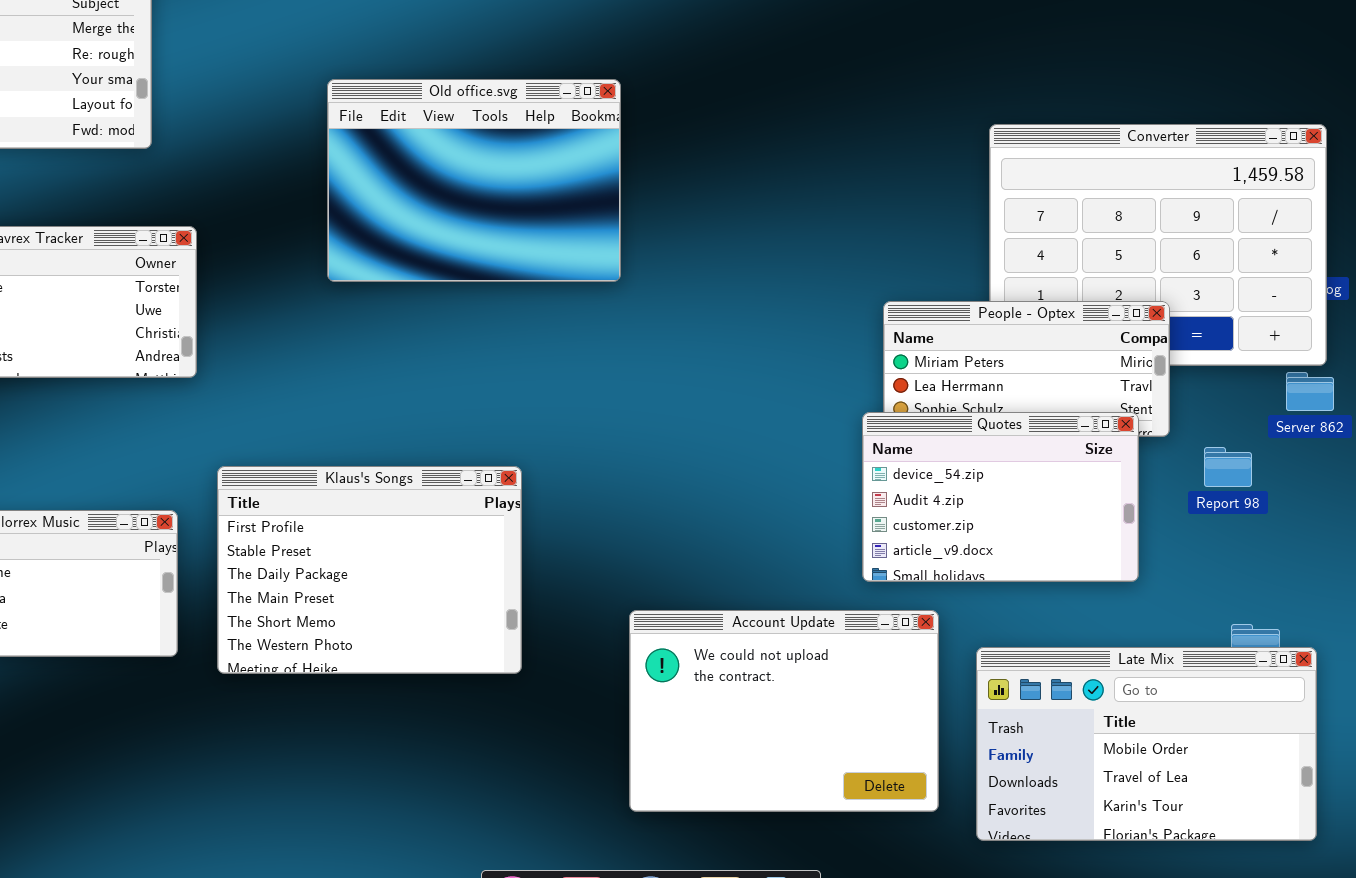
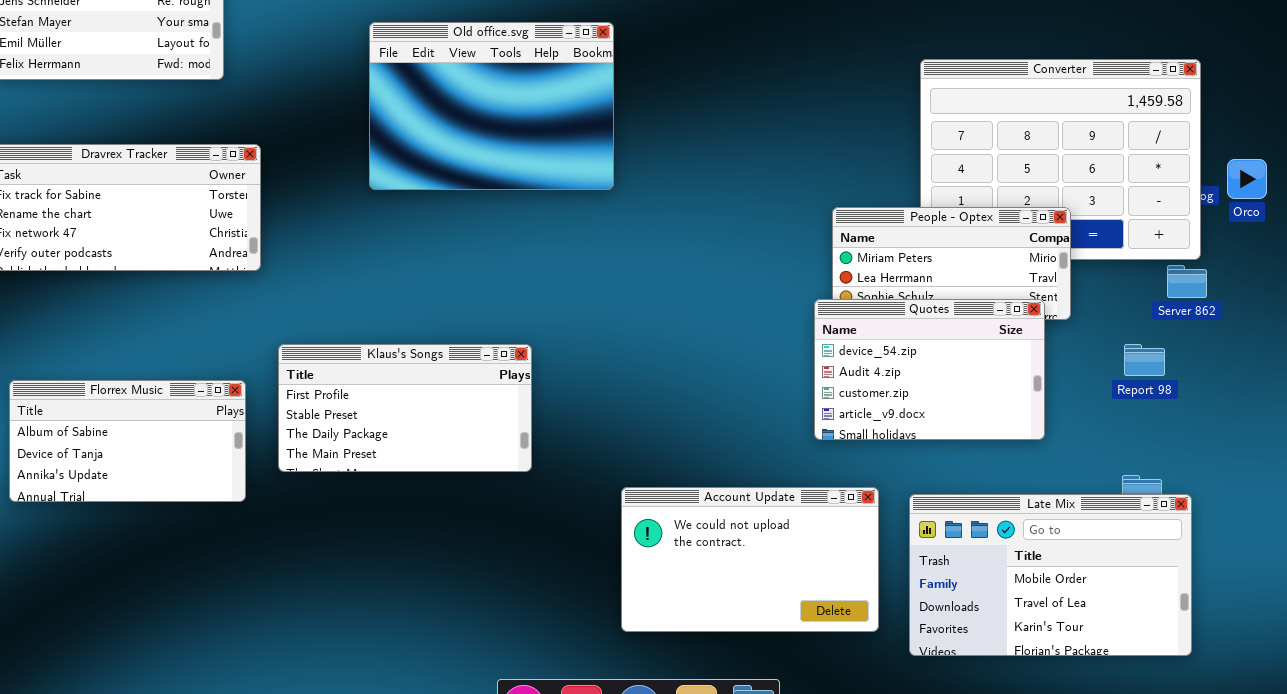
Report 98: [1204,447,1252,487] -> [1124,344,1165,376], moved
Klaus's Songs: [217,466,522,674] -> [278,344,532,472], resized
Account Update: [629,610,939,812] -> [621,487,879,632], resized

